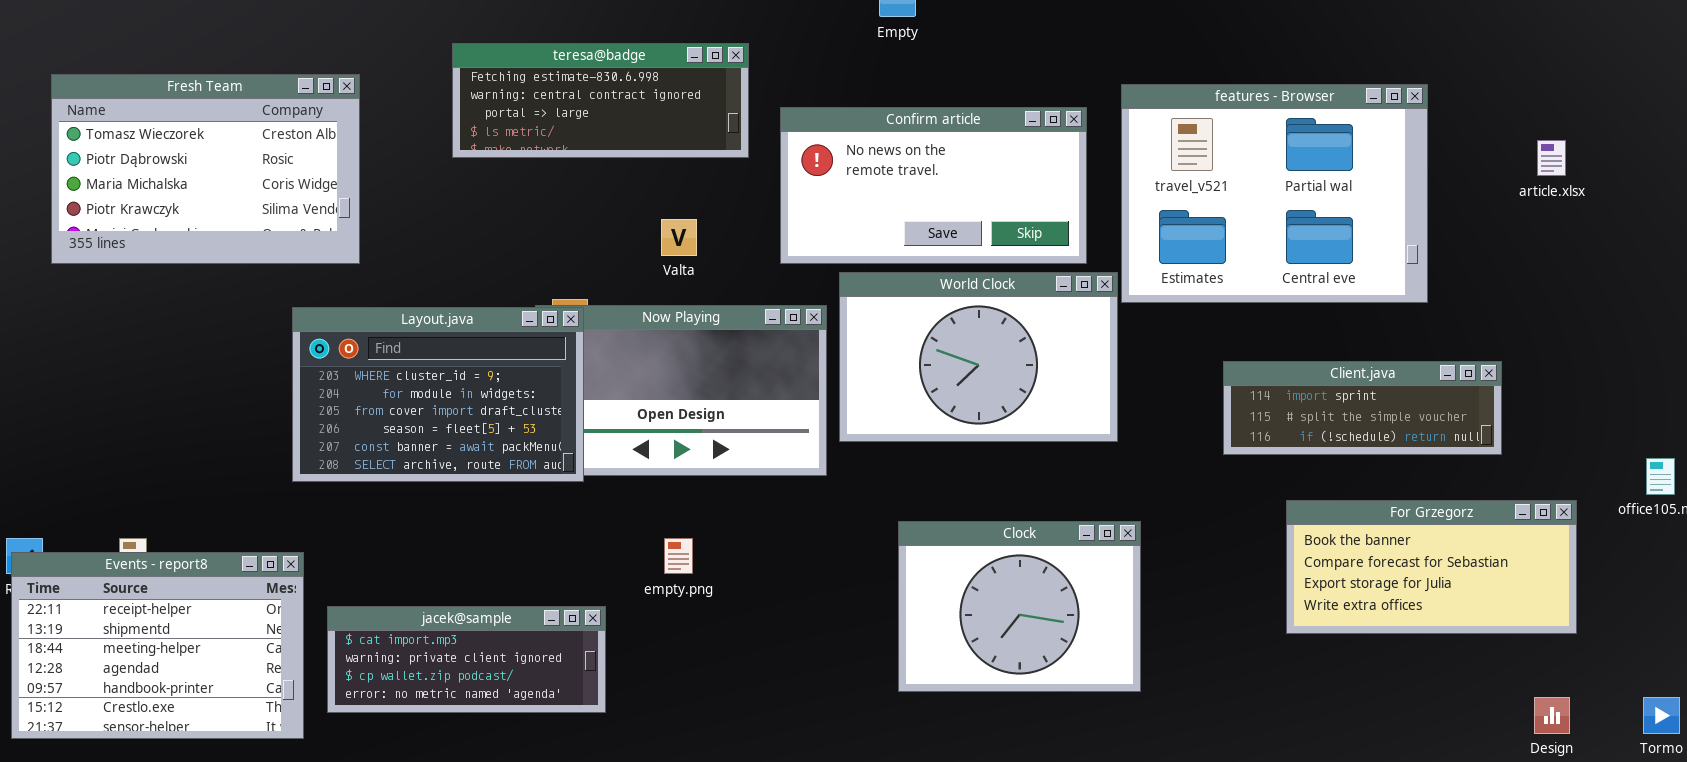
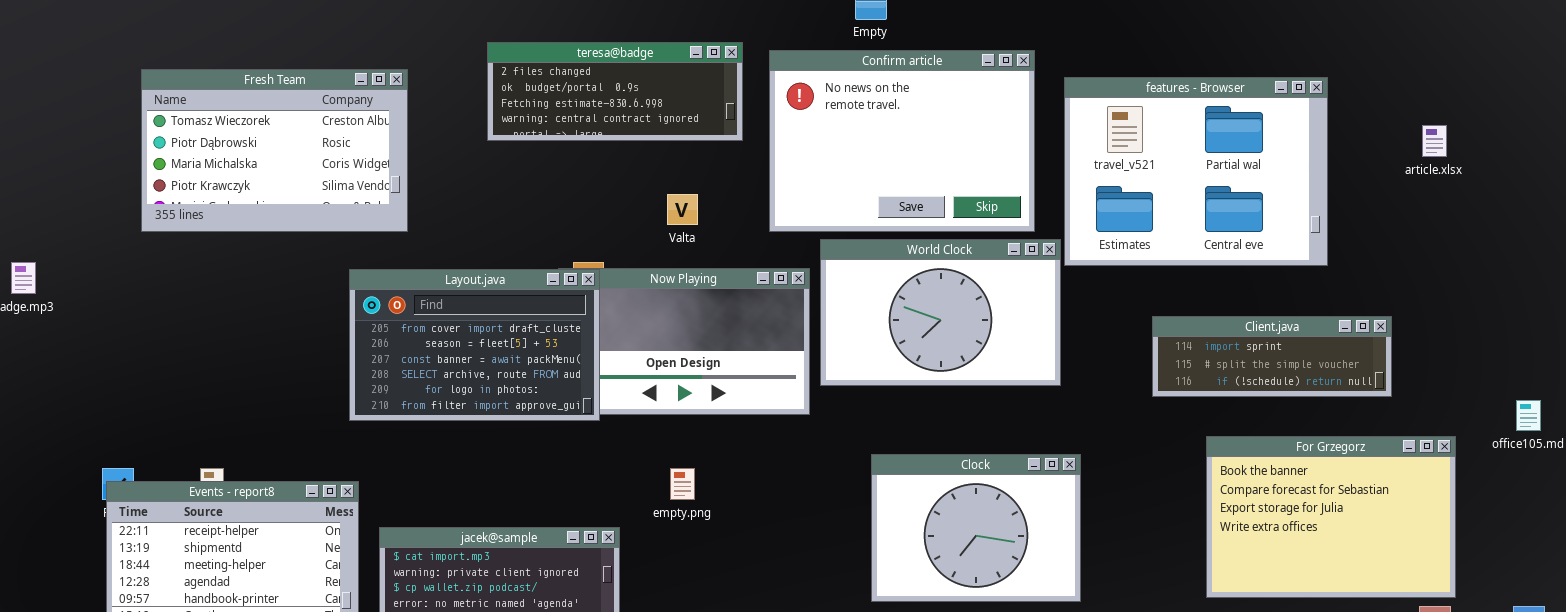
teresa@badge: [452,43,749,158] -> [487,42,743,141], scrolled up 2 rows
Confirm article: [780,107,1087,264] -> [769,50,1035,232], resized
Layout.java: [292,307,584,482] -> [349,269,600,421], scrolled down 2 rows
For Grzegorz: [1286,500,1577,634] -> [1206,436,1456,598], resized

